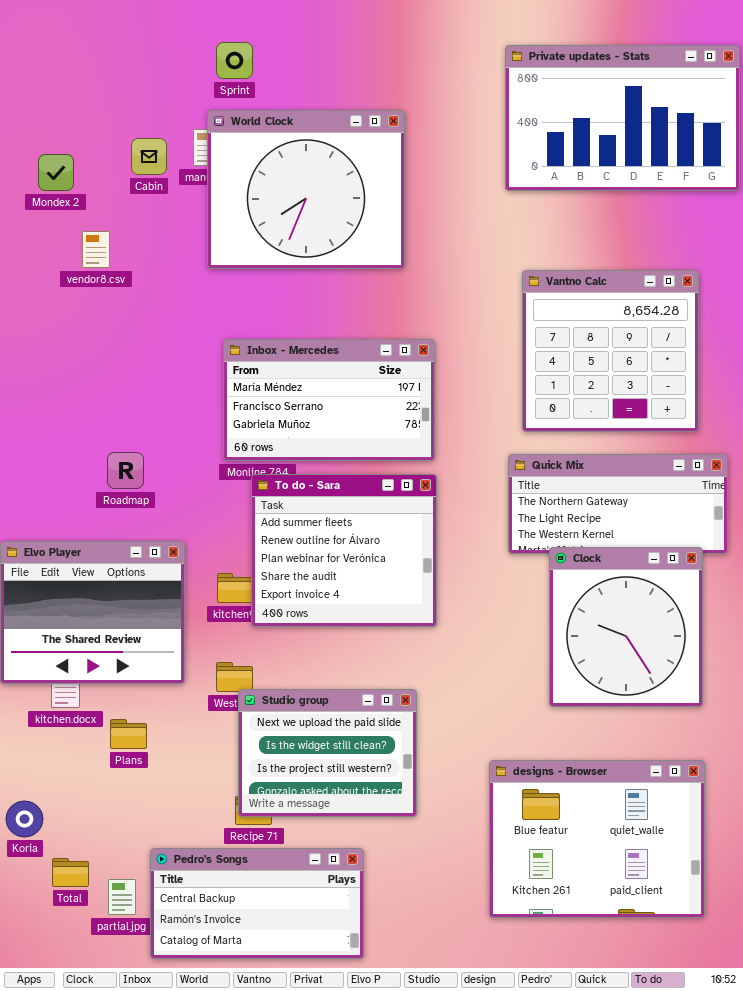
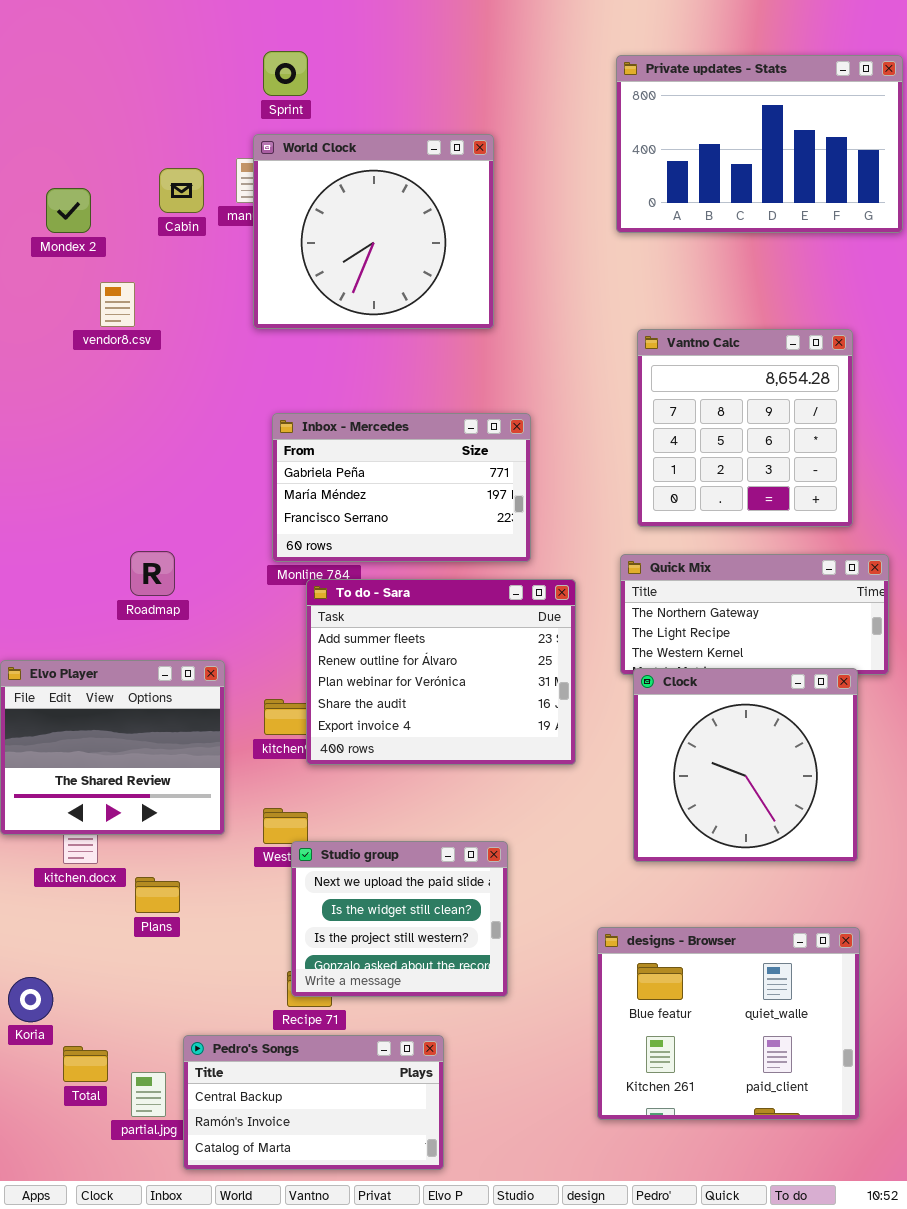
Inbox - Mercedes: [223,339,435,461] -> [272,413,531,562], scrolled up 1 row
To do - Sara: [251,474,437,627] -> [306,579,576,765], resized
Clock: [549,547,703,707] -> [633,668,858,862], resized

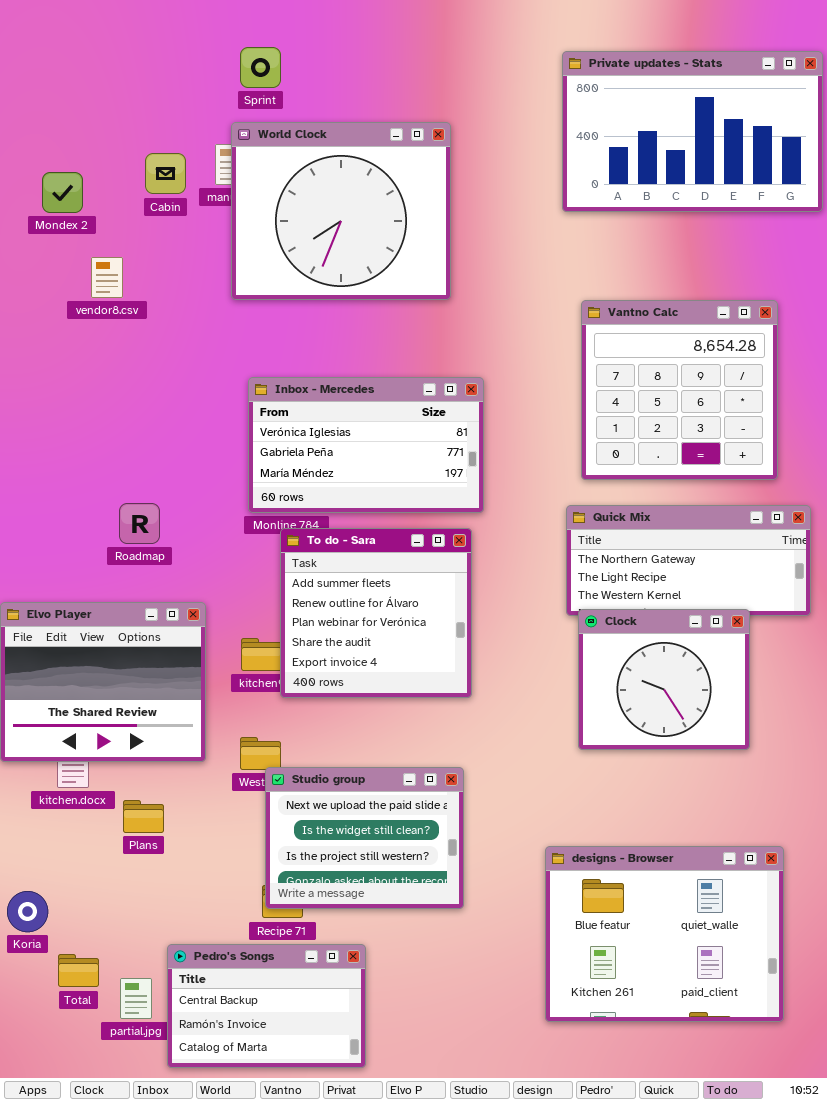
Inbox - Mercedes: [272,413,531,562] -> [248,377,484,513], scrolled up 1 row
To do - Sara: [306,579,576,765] -> [280,528,472,698], resized
Clock: [633,668,858,862] -> [578,609,750,750], resized
Pedro's Songs: [183,1035,444,1170] -> [167,944,366,1068], resized

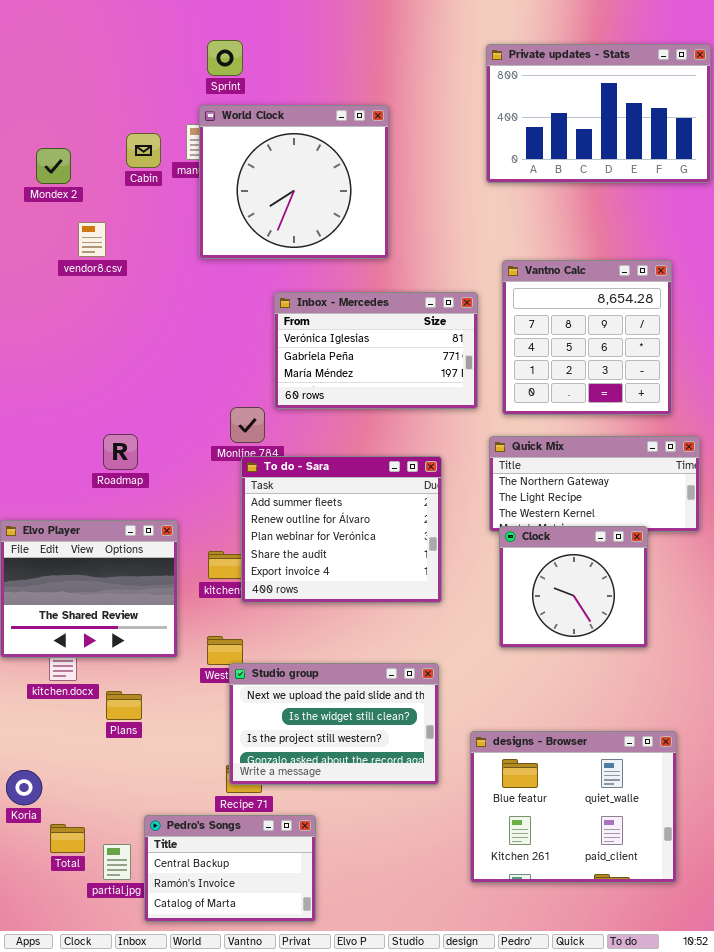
Inbox - Mercedes: [248,377,484,513] -> [274,292,478,409], moved
To do - Sara: [280,528,472,698] -> [241,456,442,603], resized
Studio group: [265,767,464,909] -> [229,663,439,785], resized

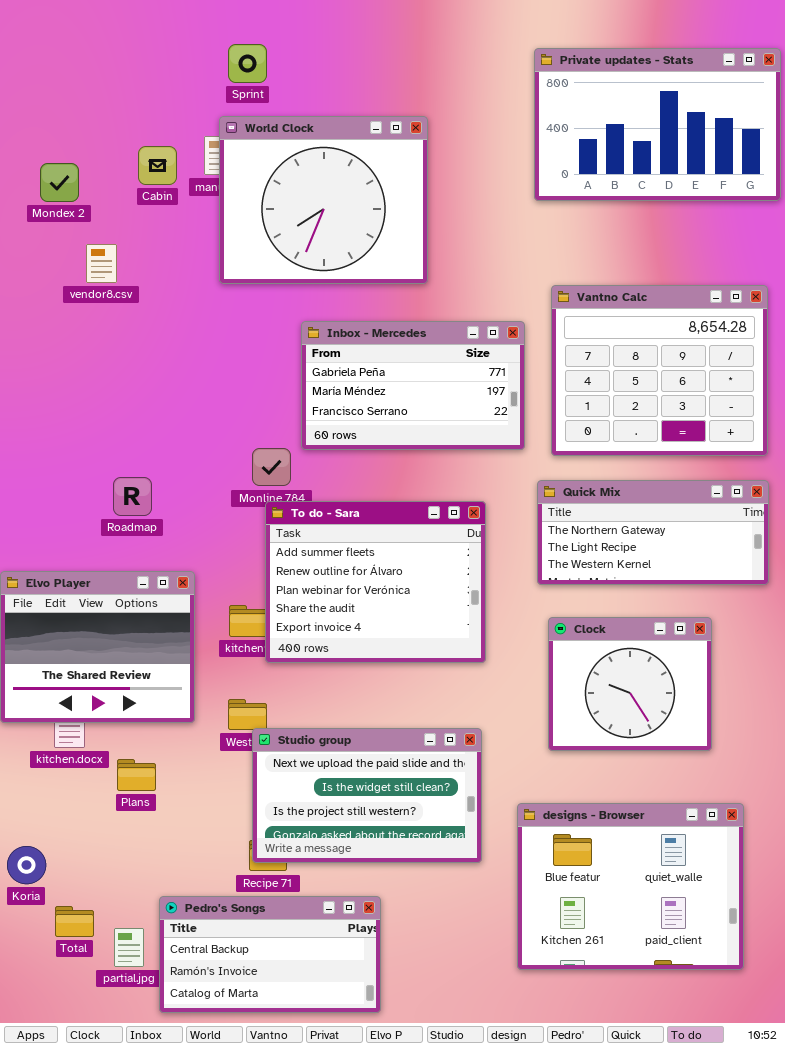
Vantno Calc: [502,260,672,415] -> [551,285,768,456], resized
Inbox - Mercedes: [274,292,478,409] -> [301,321,525,450], scrolled down 1 row
Clock: [499,526,648,648] -> [548,617,712,751], moved
Pedro's Songs: [144,815,316,922] -> [159,896,381,1013], resized

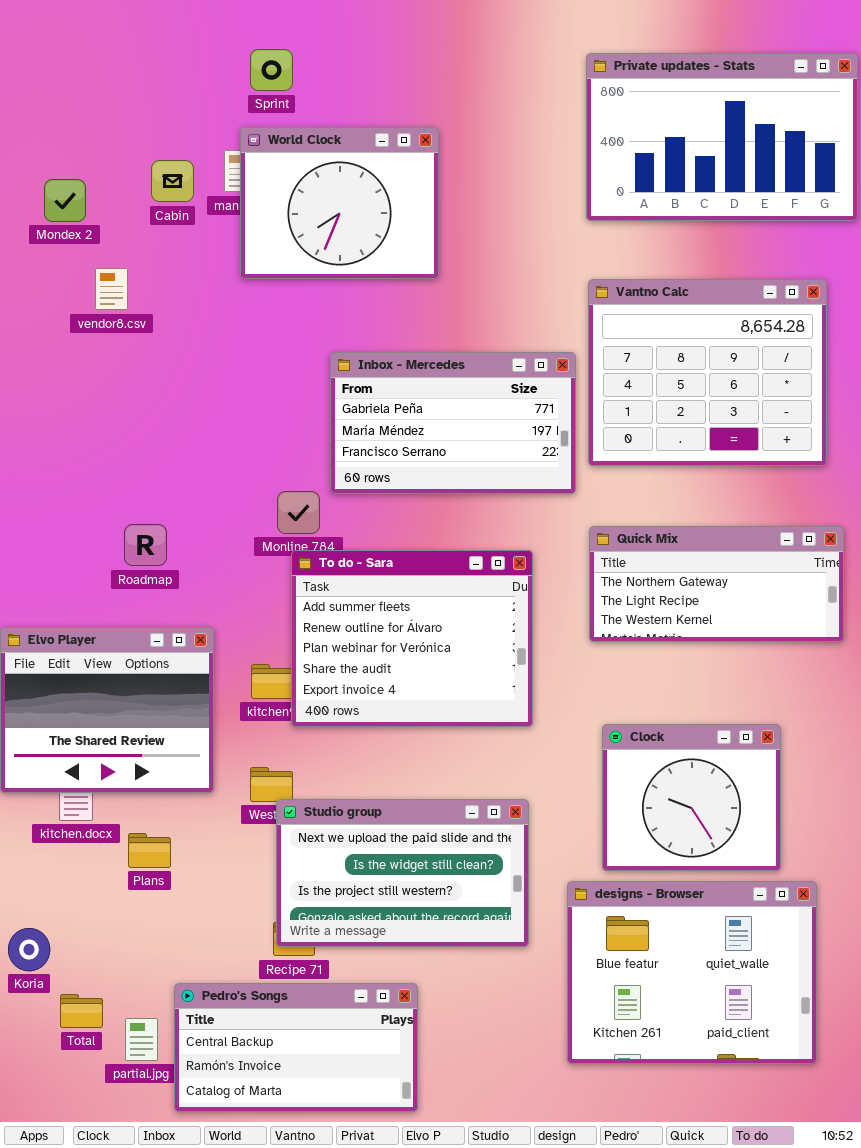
World Clock: [219,116,428,284] -> [240,127,439,279], resized
Vantno Calc: [551,285,768,456] -> [588,279,827,466], moved
Clock: [548,617,712,751] -> [602,724,781,871], moved

